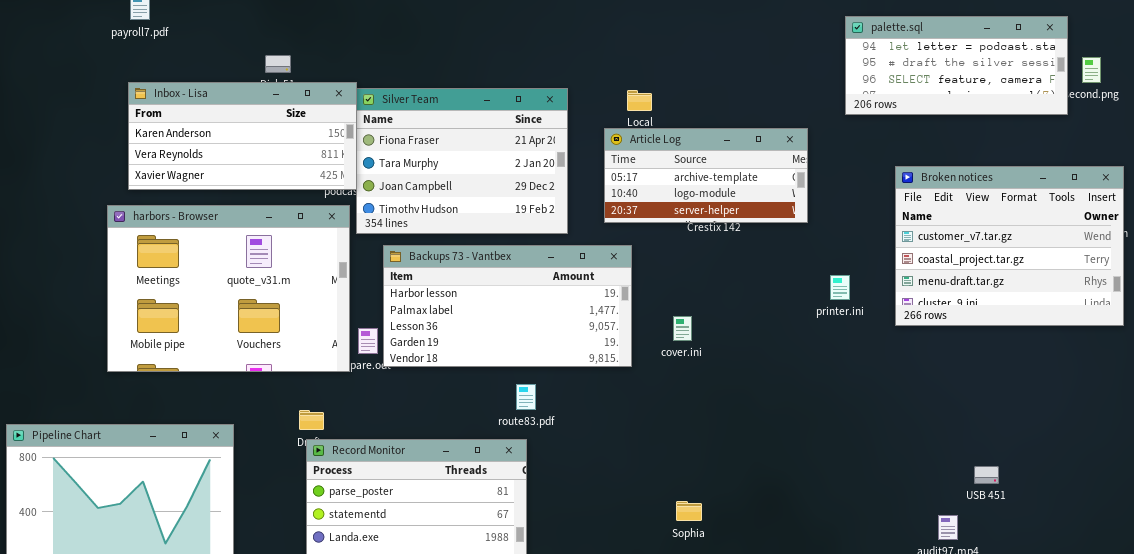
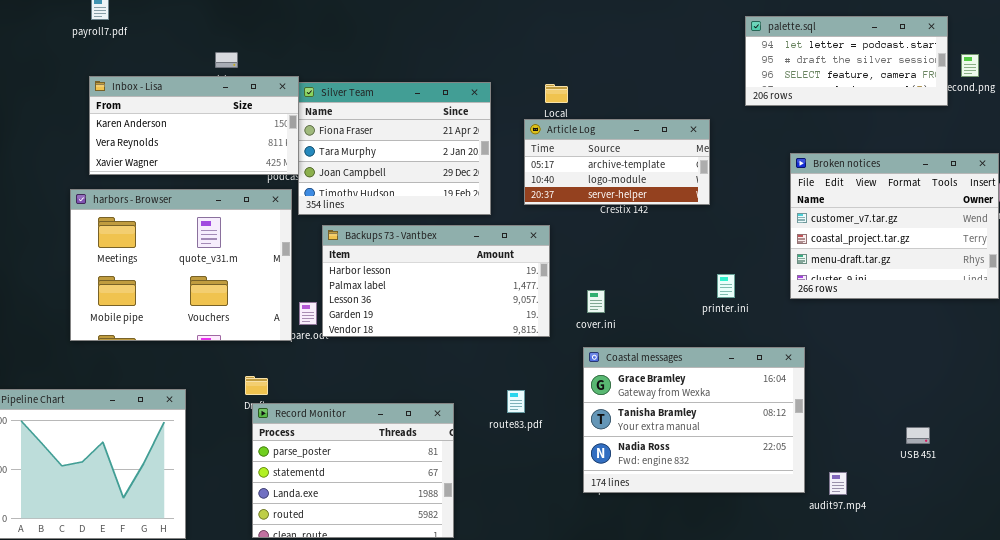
printer.ini: [830,275,850,300] -> [717,274,735,298], moved
Coastal messages: none -> [583,347,805,493], opened
route83.pdf: [516,384,536,410] -> [507,390,525,413], moved
USB 451: [974,466,999,484] -> [906,427,930,444], moved

